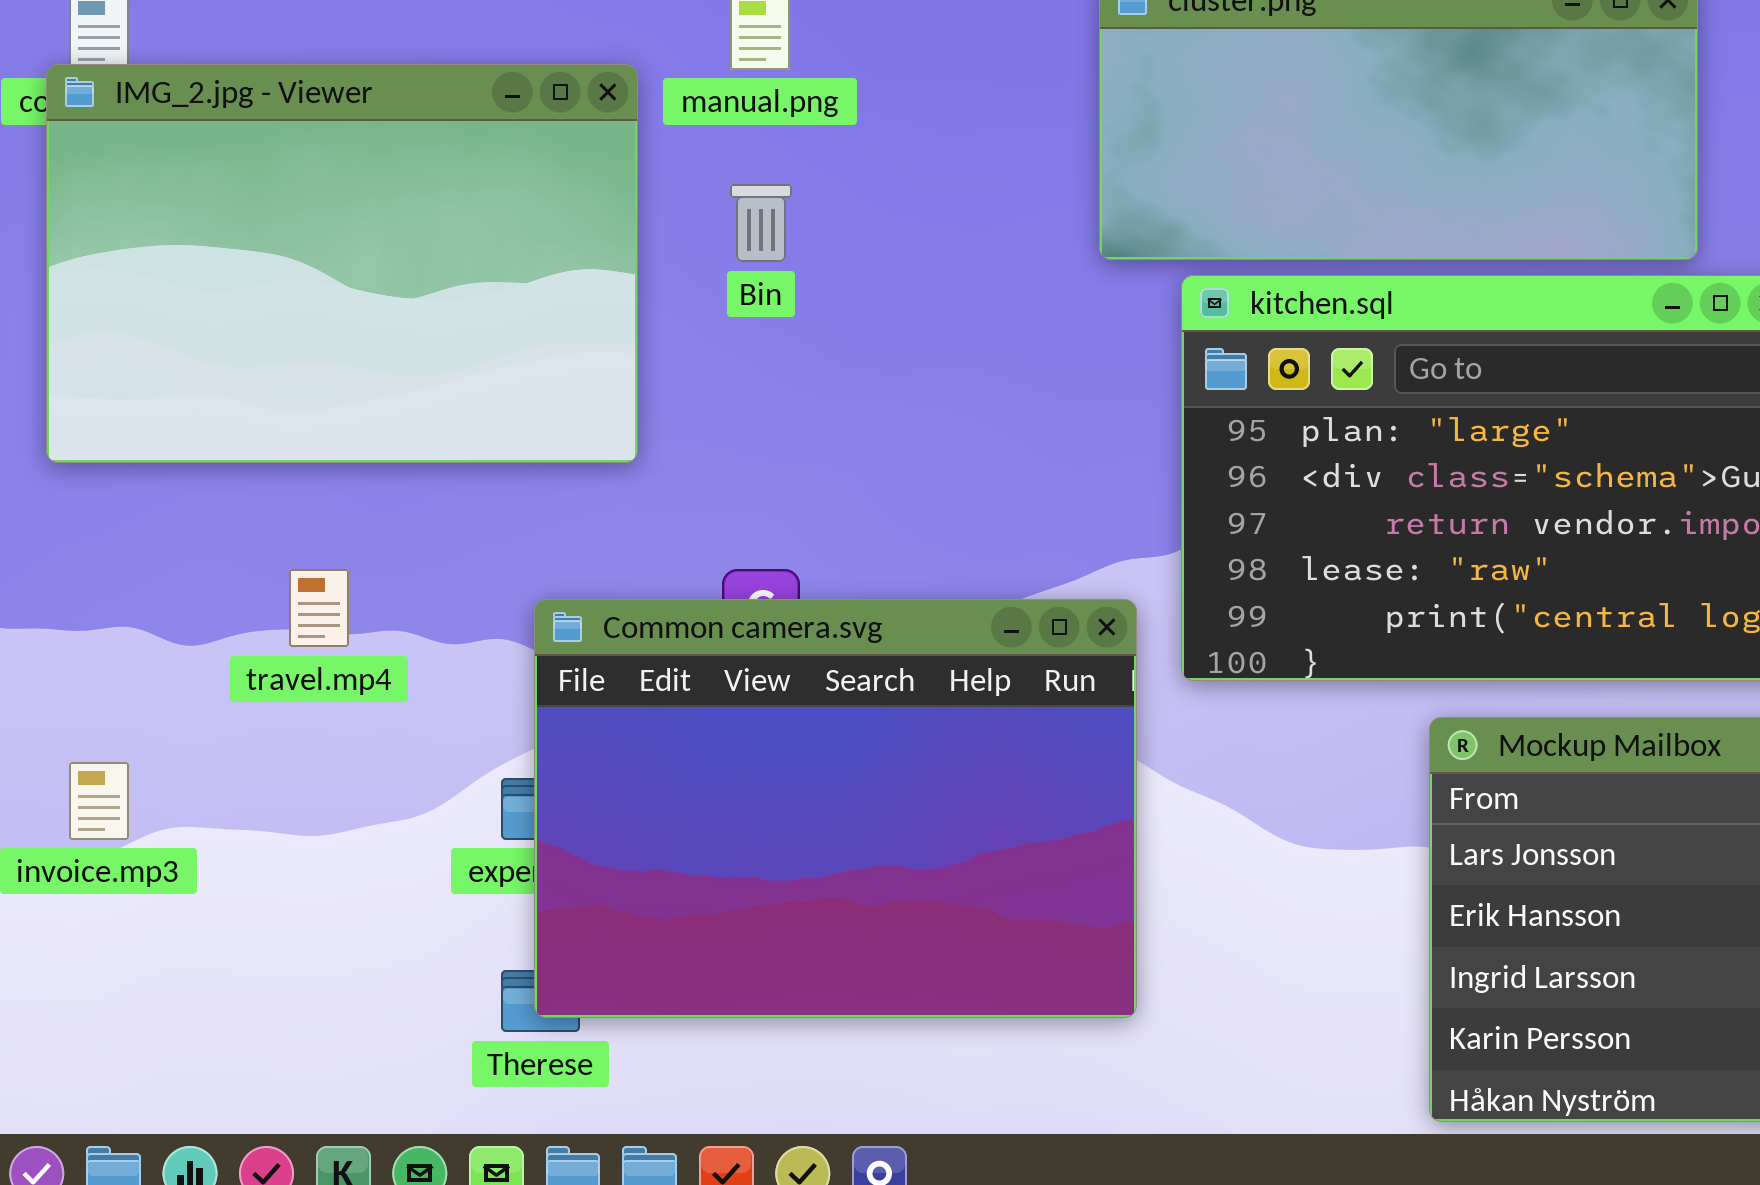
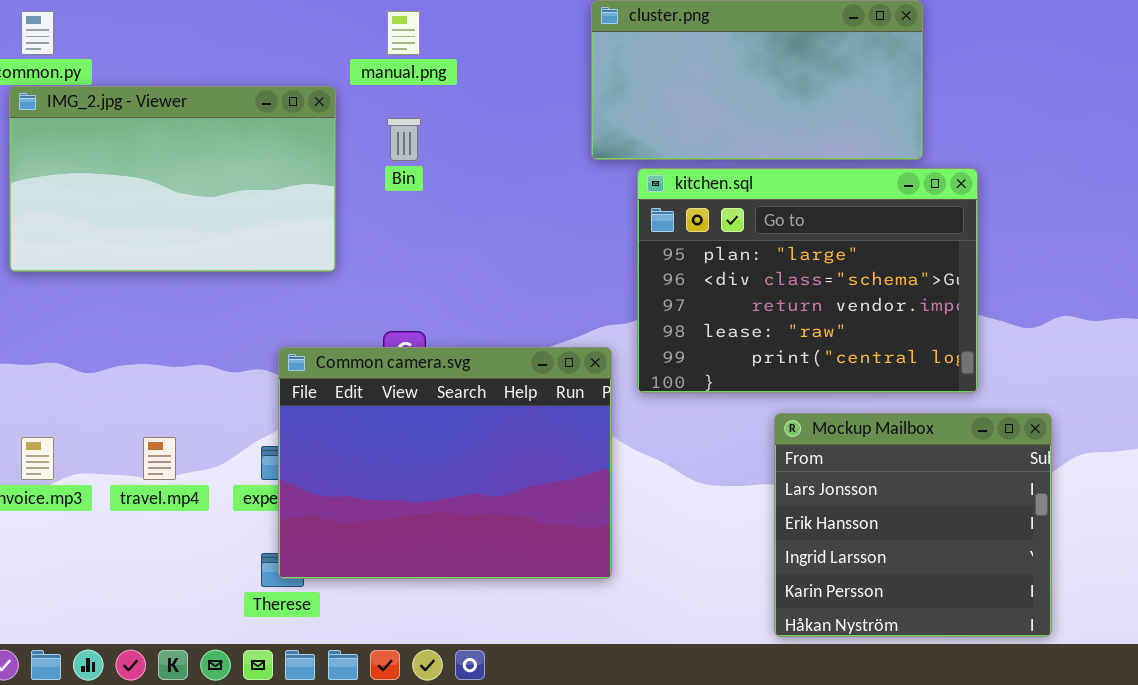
IMG_2.jpg - Viewer: [46,64,638,463] -> [9,86,336,272], resized
travel.mp4: [289,569,349,647] -> [143,437,176,480], moved

